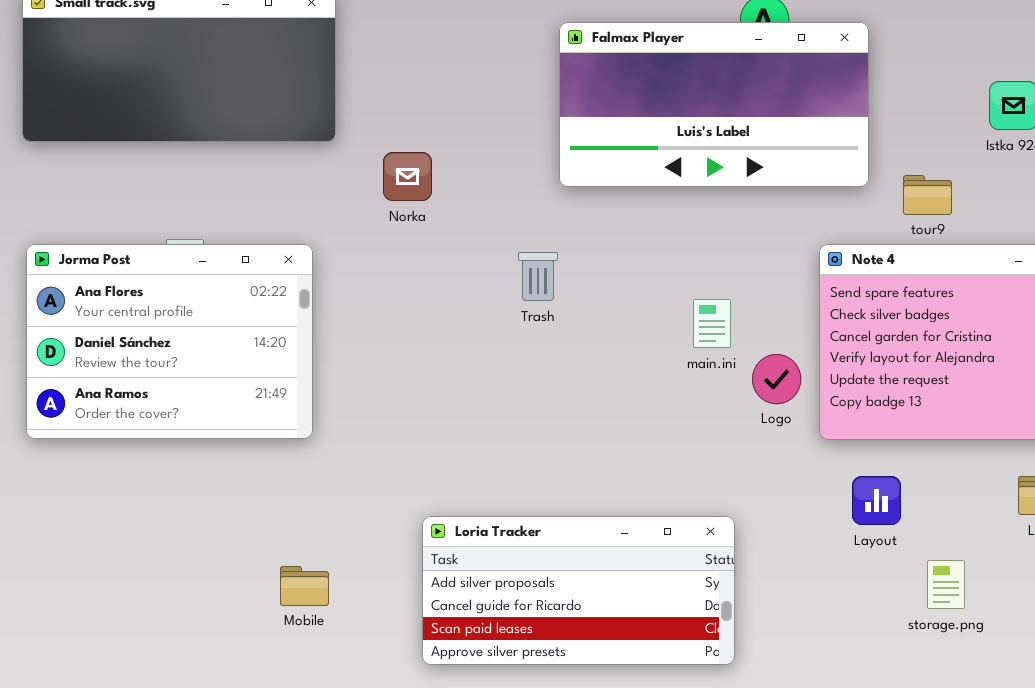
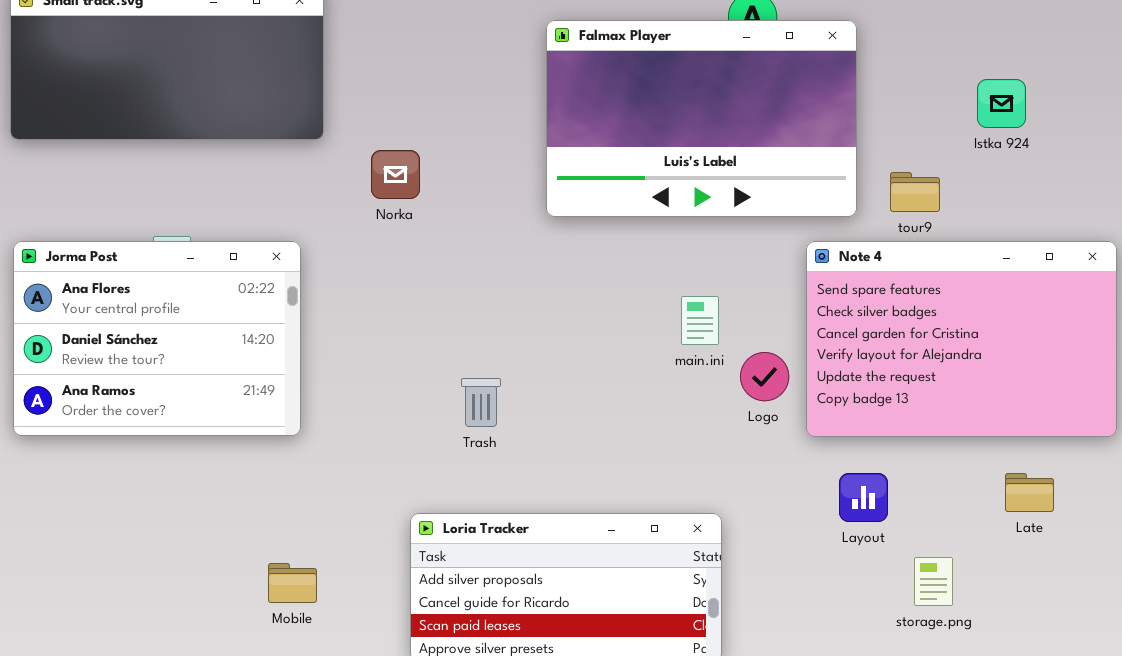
Falmax Player: [559,22,869,187] -> [546,20,857,217], resized
Trash: [518,252,558,301] -> [461,378,501,427], moved

